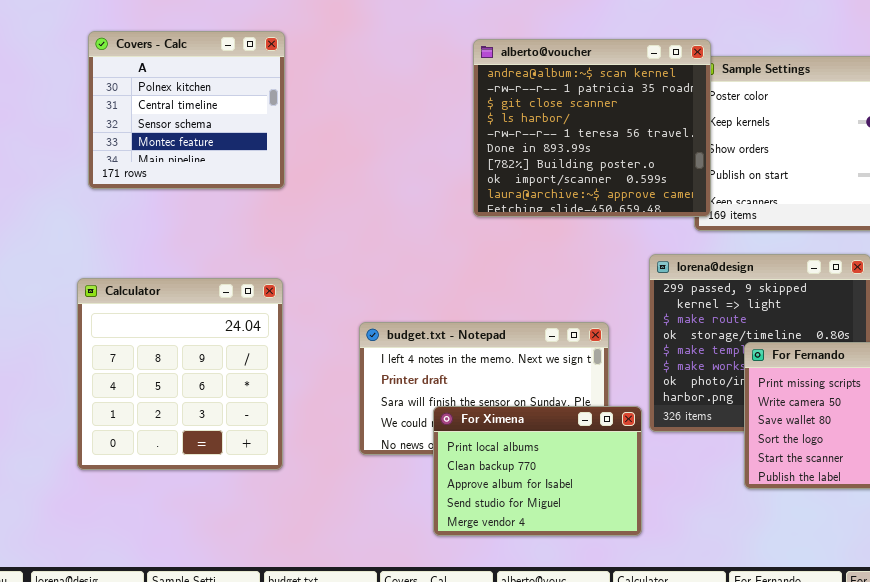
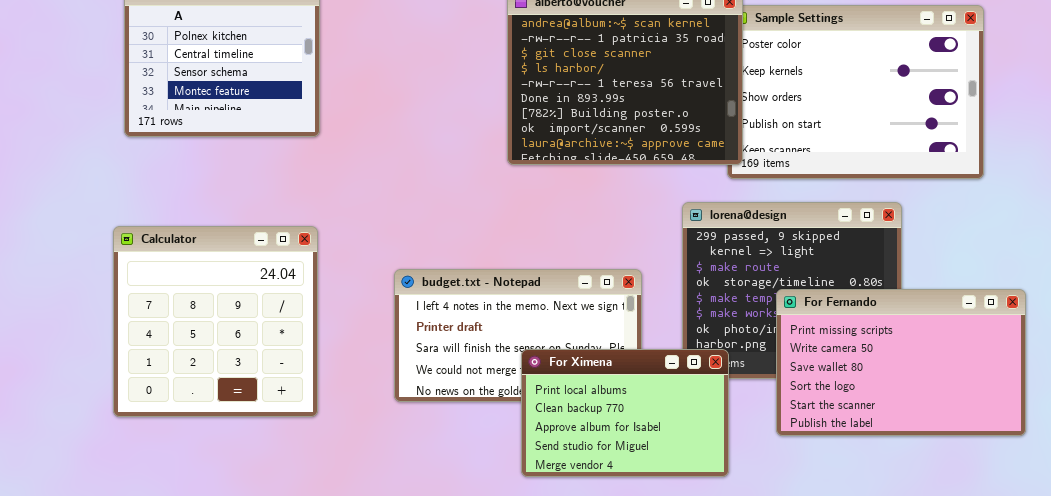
For Ximena: [433,406,642,536] -> [521,349,729,477], moved

